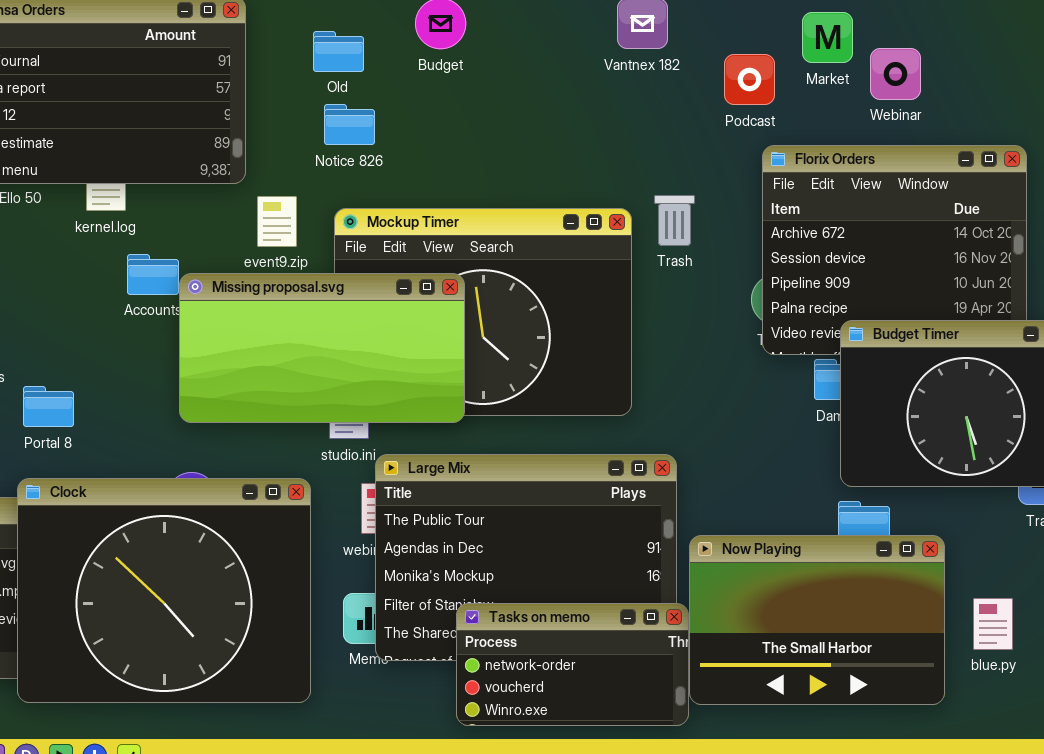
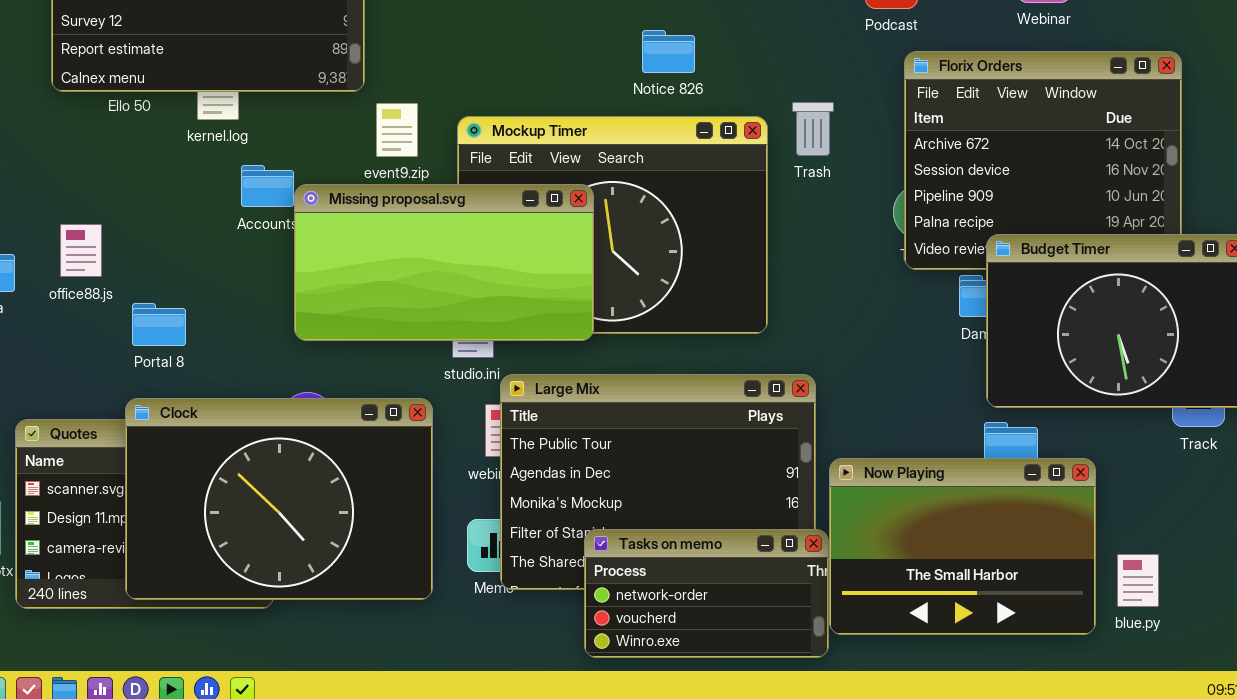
Notice 826: [324,104,375,145] -> [642,30,695,73], moved
Clock: [17,478,311,703] -> [125,398,433,600], resized
blue.py: [973,598,1013,650] -> [1117,554,1159,607], moved

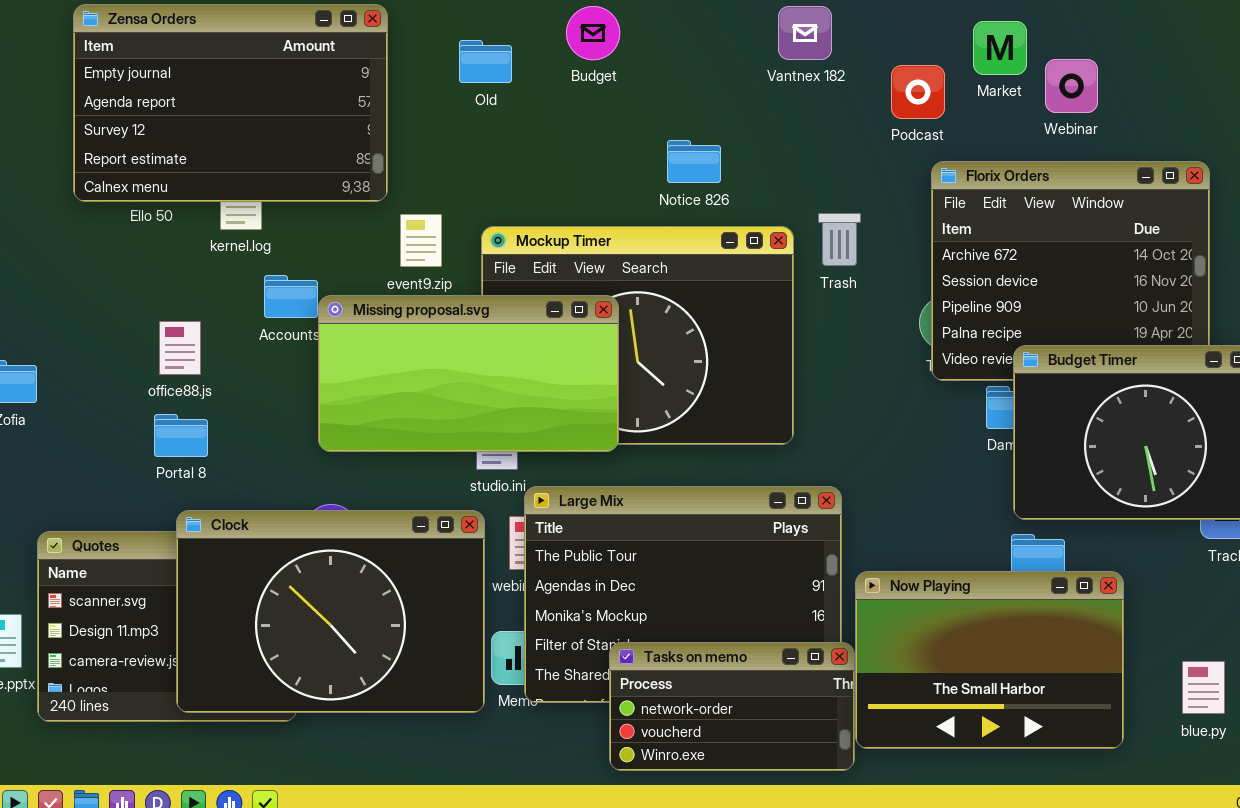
office88.js: [60,224,102,277] -> [159,321,201,375], moved
Clock: [125,398,433,600] -> [176,510,485,713], moved
blue.py: [1117,554,1159,607] -> [1182,661,1225,714], moved

